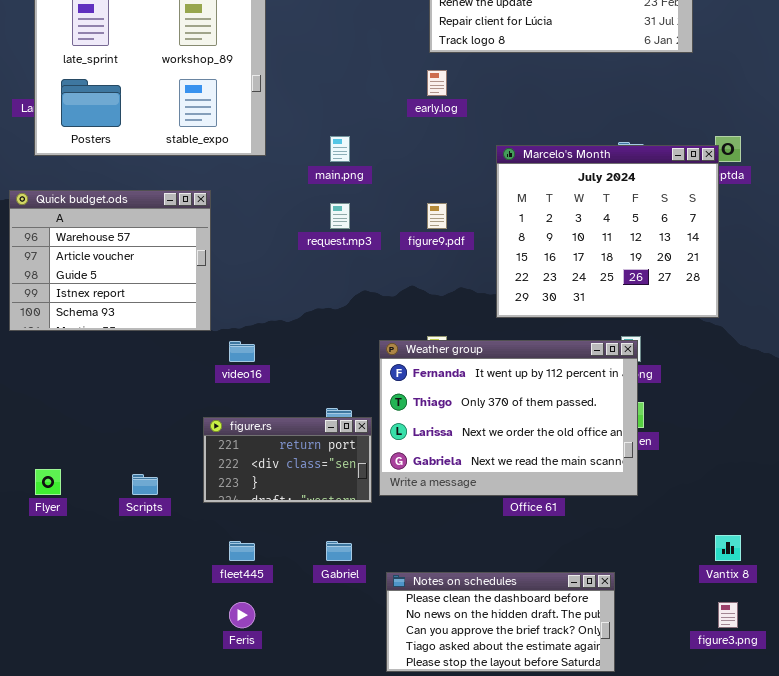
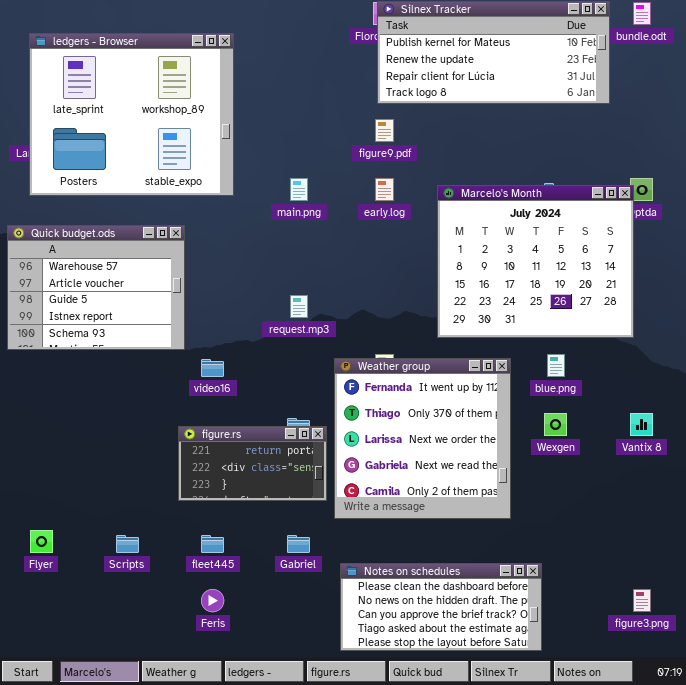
early.log: [427,70,447,96] -> [375,178,394,201], moved
request.mp3: [330,203,350,229] -> [290,295,308,318], moved
figure9.pdf: [427,203,447,229] -> [375,119,394,142], moved
Weather group: [379,340,638,496] -> [334,358,511,519], resized
Flyer: [35,469,61,495] -> [30,530,53,553], moved
Scripts: [132,474,158,495] -> [116,535,139,553], moved
Vantix 8: [715,535,741,561] -> [630,413,653,436], moved

